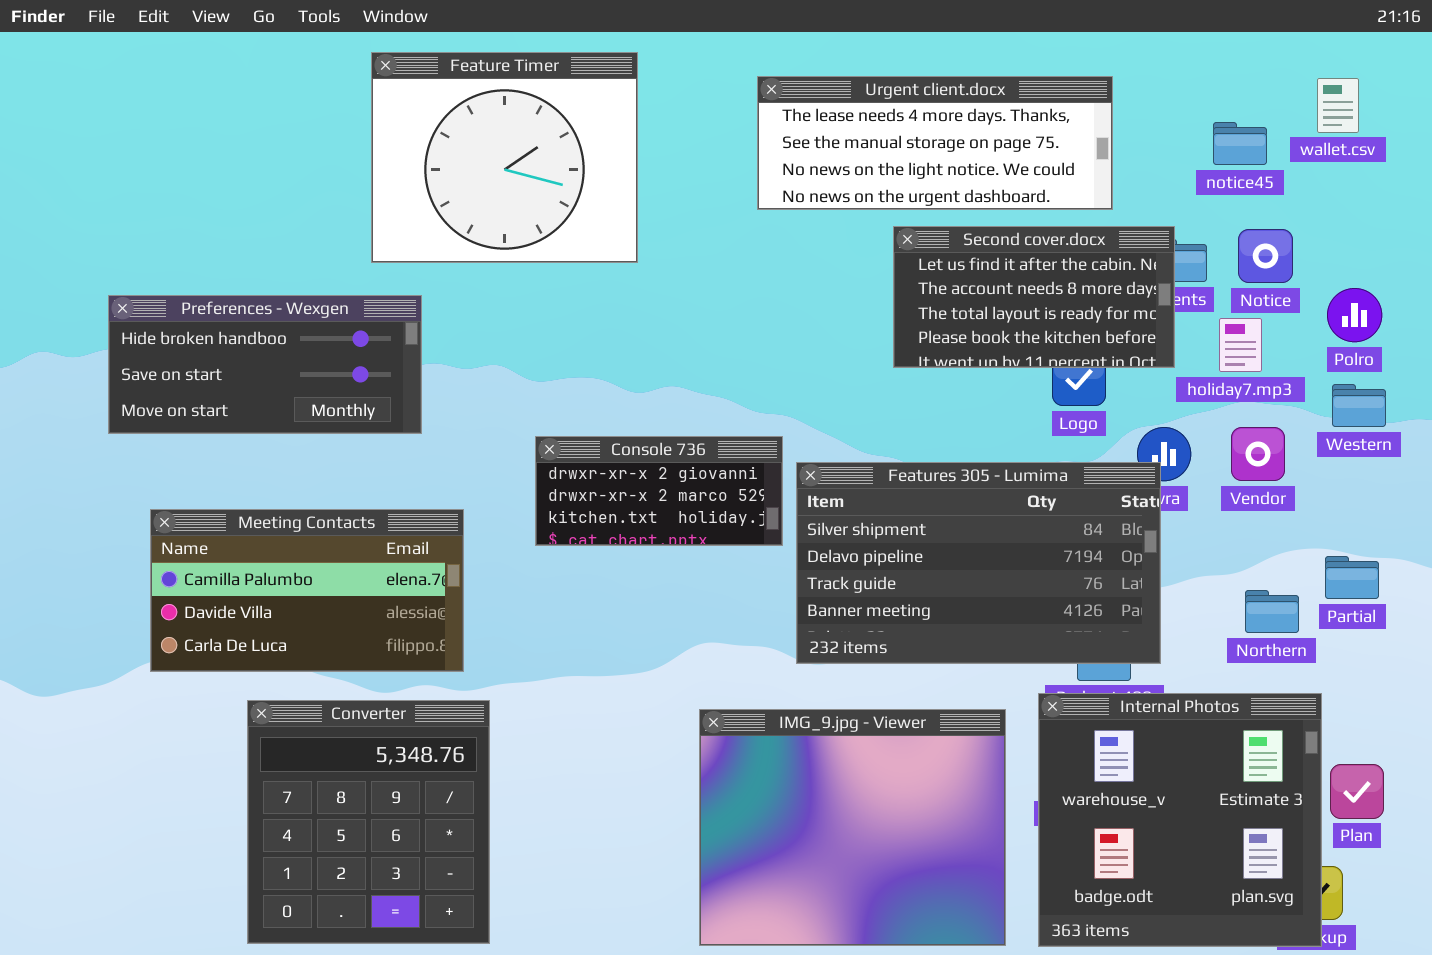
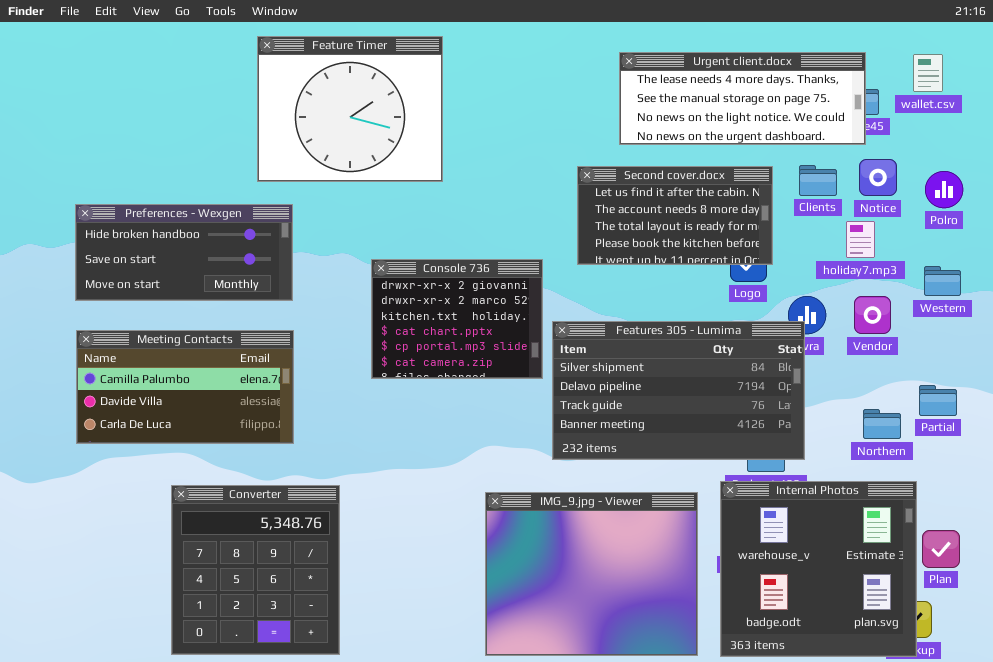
Urgent client.docx: [757,76,1113,210] -> [619,52,866,145], moved
Second cover.docx: [893,226,1175,368] -> [577,166,773,265], moved
Polro: [1327,288,1382,342] -> [925,171,963,208], moved
Console 736: [535,436,783,546] -> [371,259,543,379], resized
Meeting Contacts: [150,509,464,672] -> [76,330,294,444], moved

